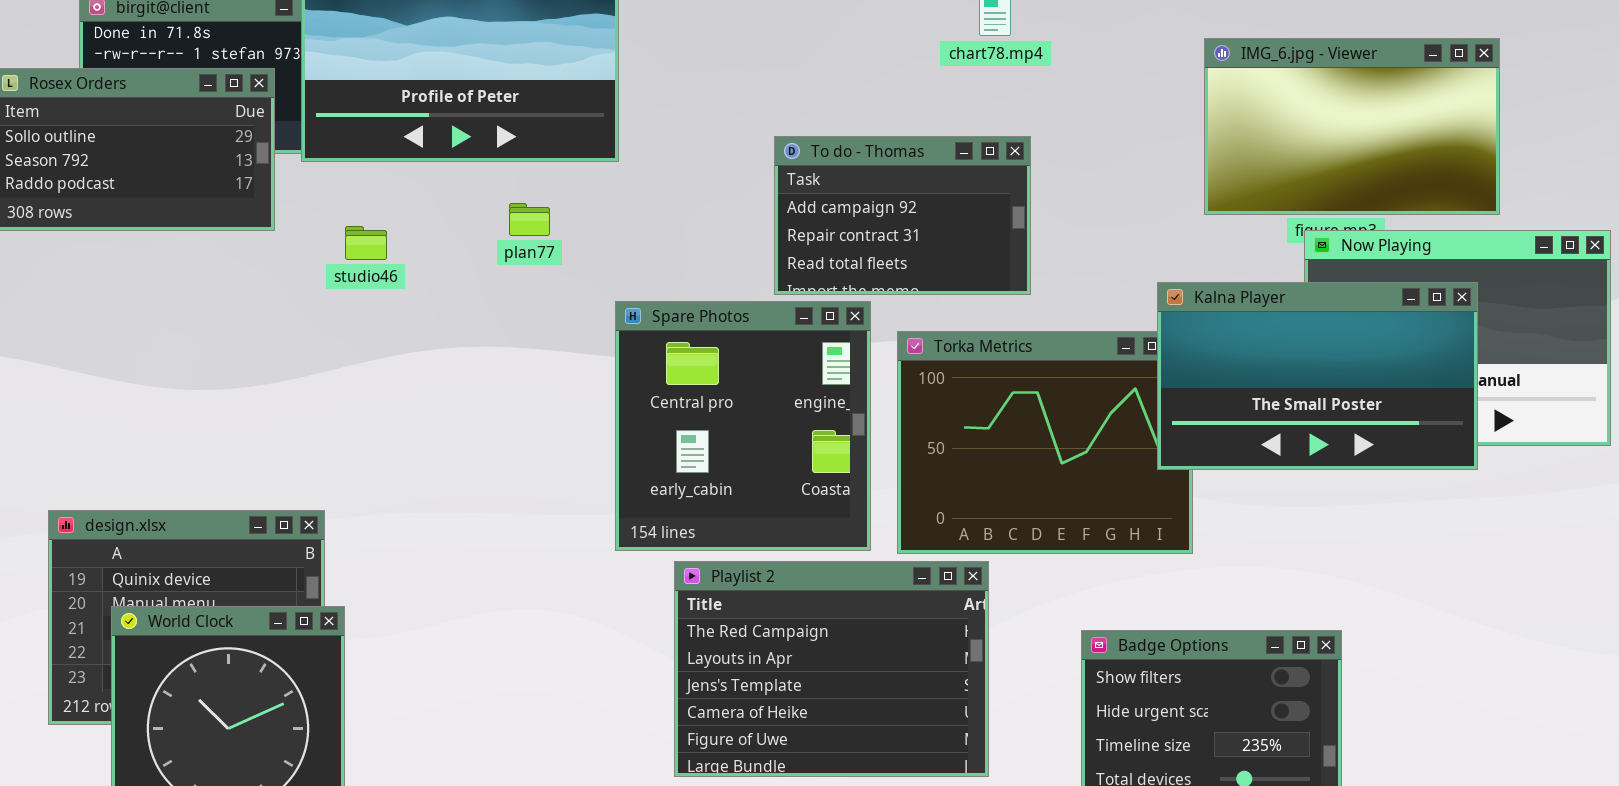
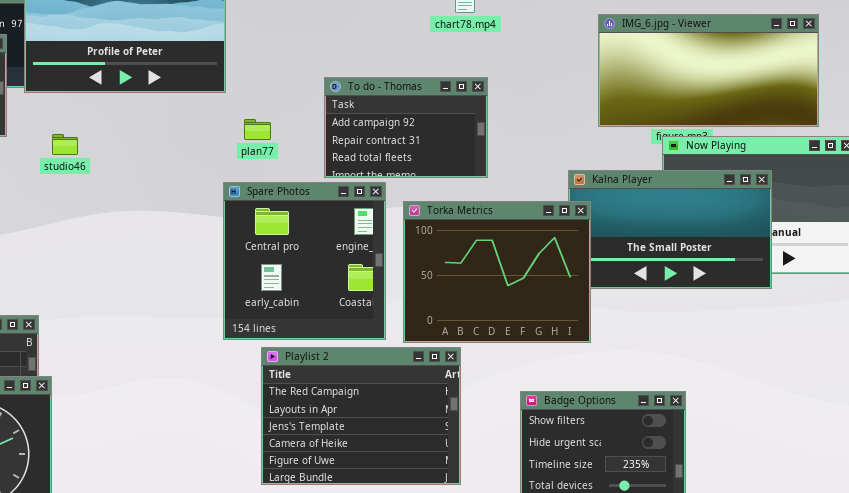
IMG_6.jpg - Viewer: [1204,38,1500,215] -> [598,14,819,127], resized
plan77: [509,203,550,236] -> [244,119,271,140], moved
Torka Metrics: [897,331,1193,554] -> [403,201,591,343], raised

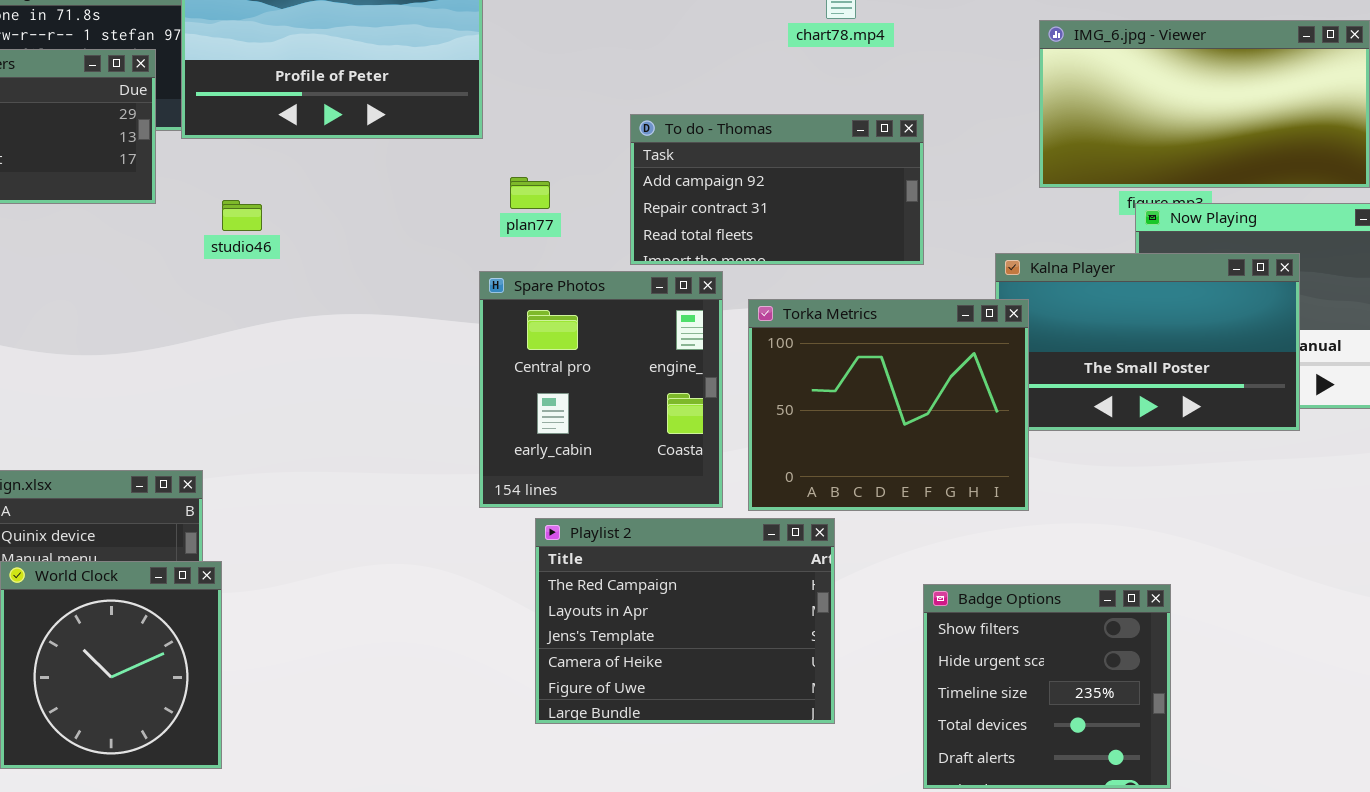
To do - Thomas: [324,77,488,178] -> [630,114,924,265], resized

